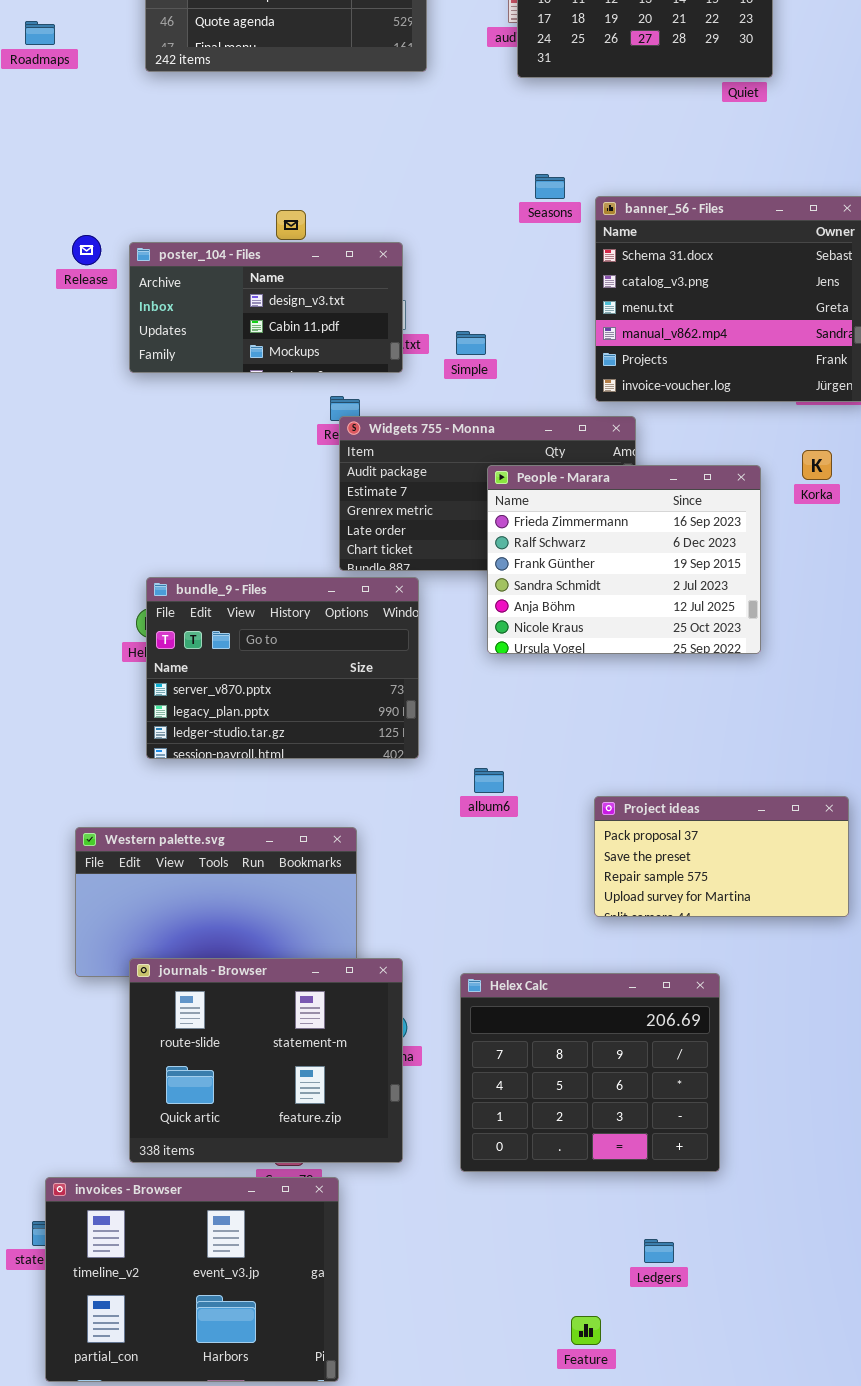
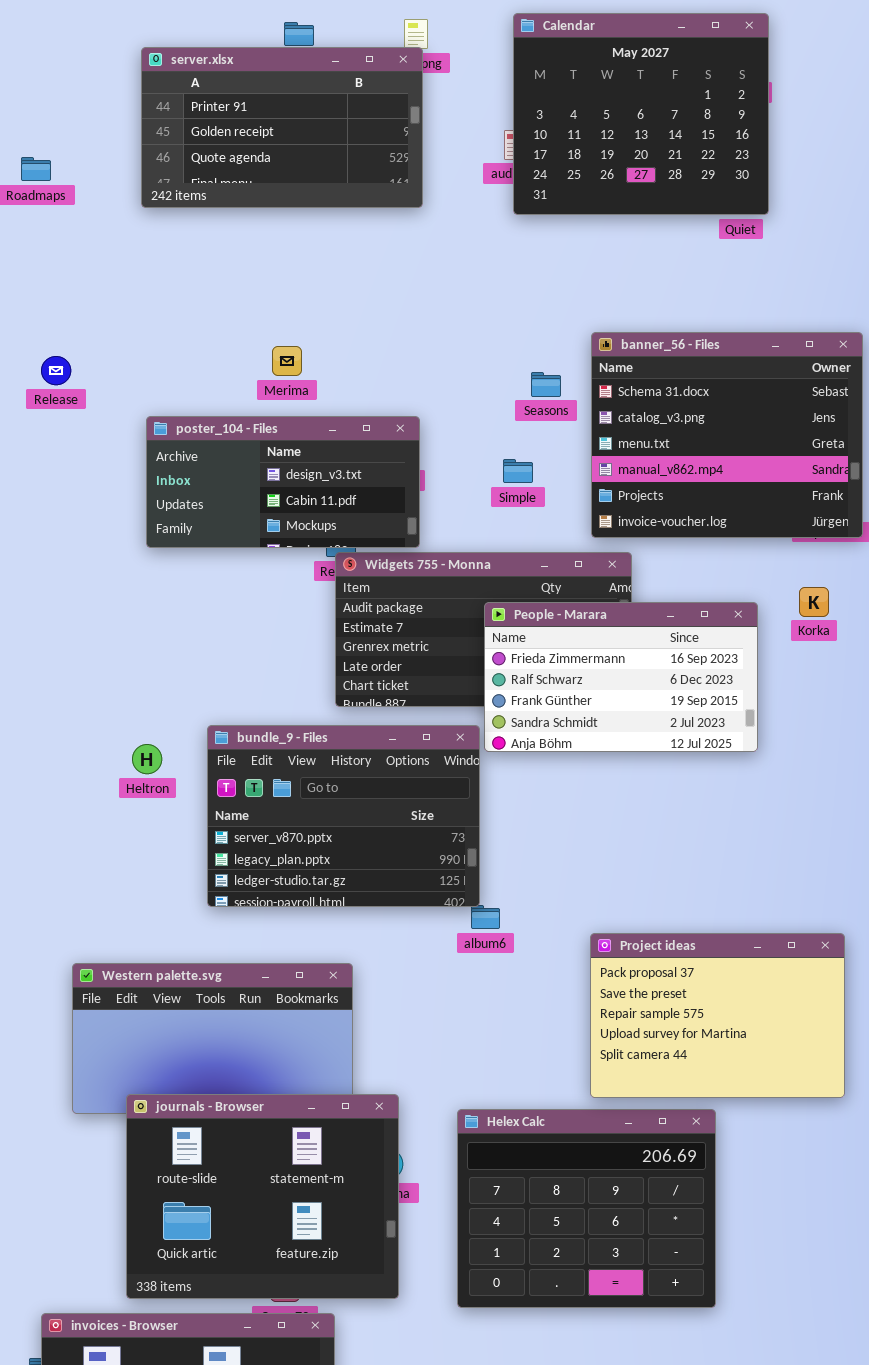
Seasons: [535,174,565,199] -> [531,372,561,397], moved
Release: [72,235,101,265] -> [41,356,71,385], moved
poster_104 - Files: [129,242,403,373] -> [146,416,420,548], moved
Simple: [456,331,486,355] -> [503,459,533,483], moved
People - Marara: [487,465,761,654] -> [484,602,758,752], resized
bundle_9 - Files: [146,577,419,759] -> [207,725,480,907], moved
Project ideas: [594,796,849,917] -> [590,933,845,1098], resized

